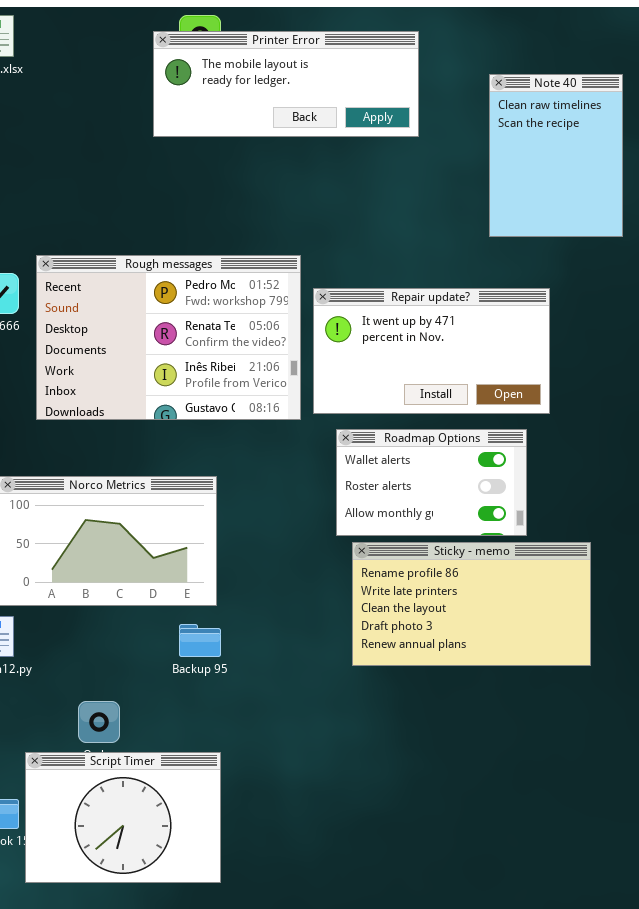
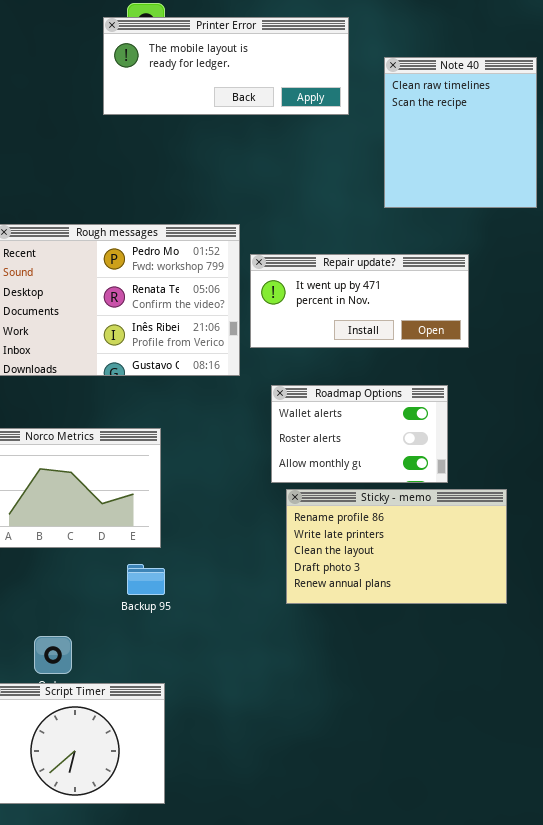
Note 40: [489,74,623,237] -> [384,57,537,208], resized
Repair update?: [313,288,550,414] -> [250,254,469,348], resized

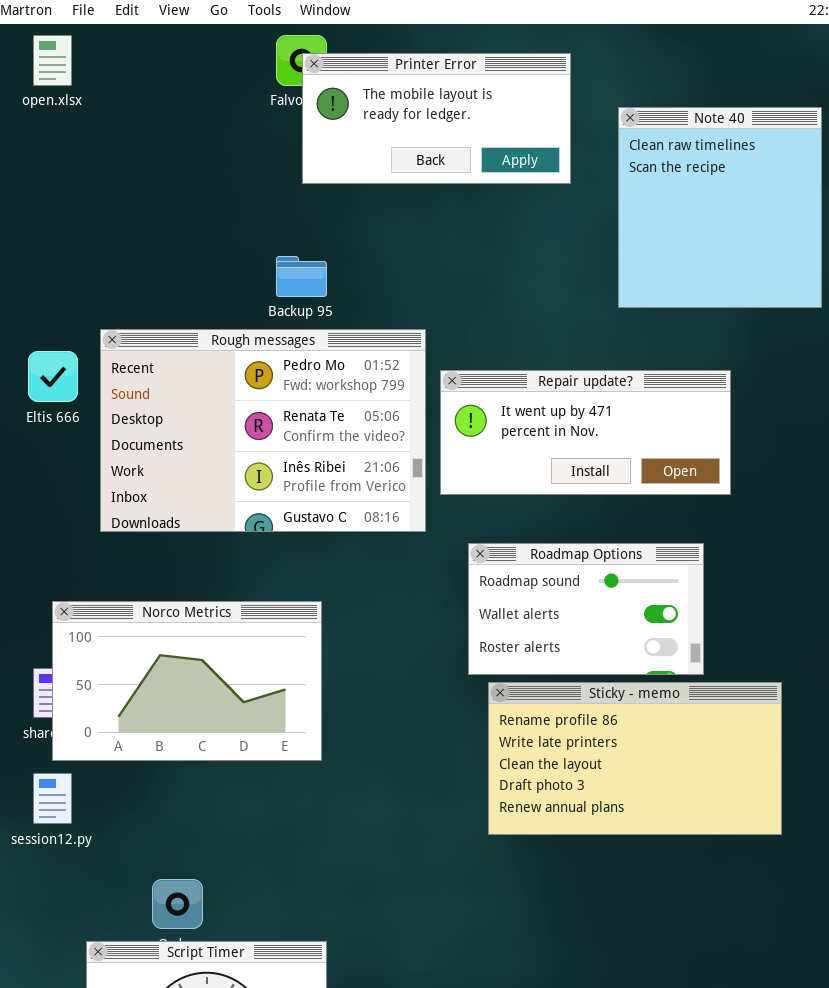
Printer Error: [103,17,349,115] -> [302,53,571,184], resized
Roadmap Options: [271,385,448,483] -> [468,543,704,675], scrolled up 1 row
Backup 95: [127,564,165,595] -> [276,256,327,297], moved

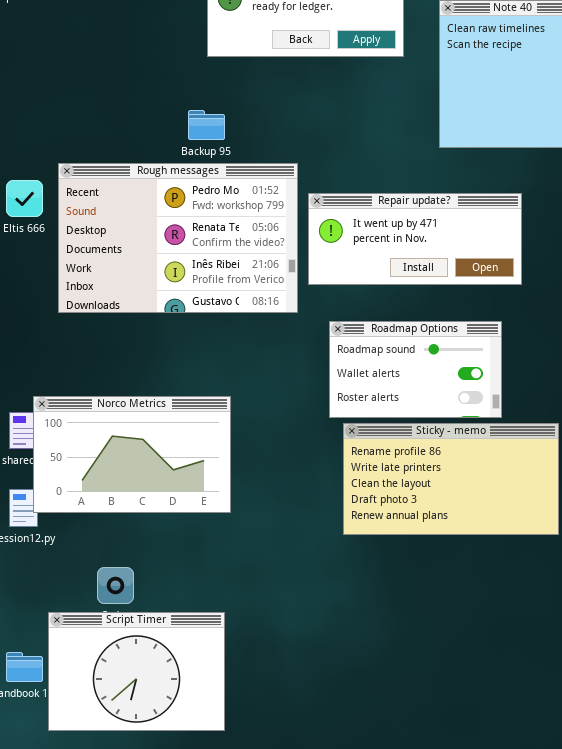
Norco Metrics: [52,601,322,761] -> [33,396,231,513], moved

